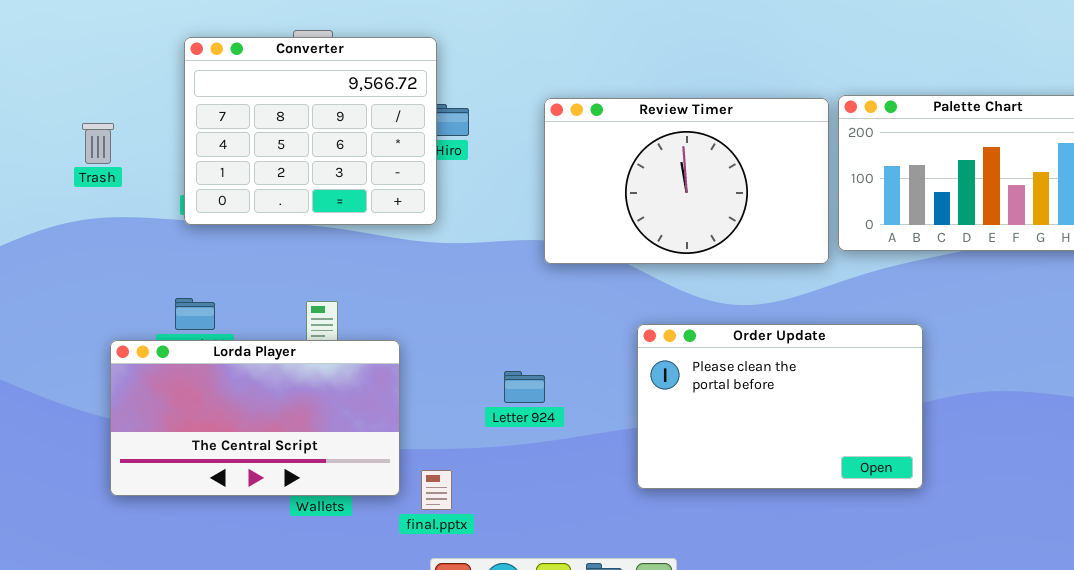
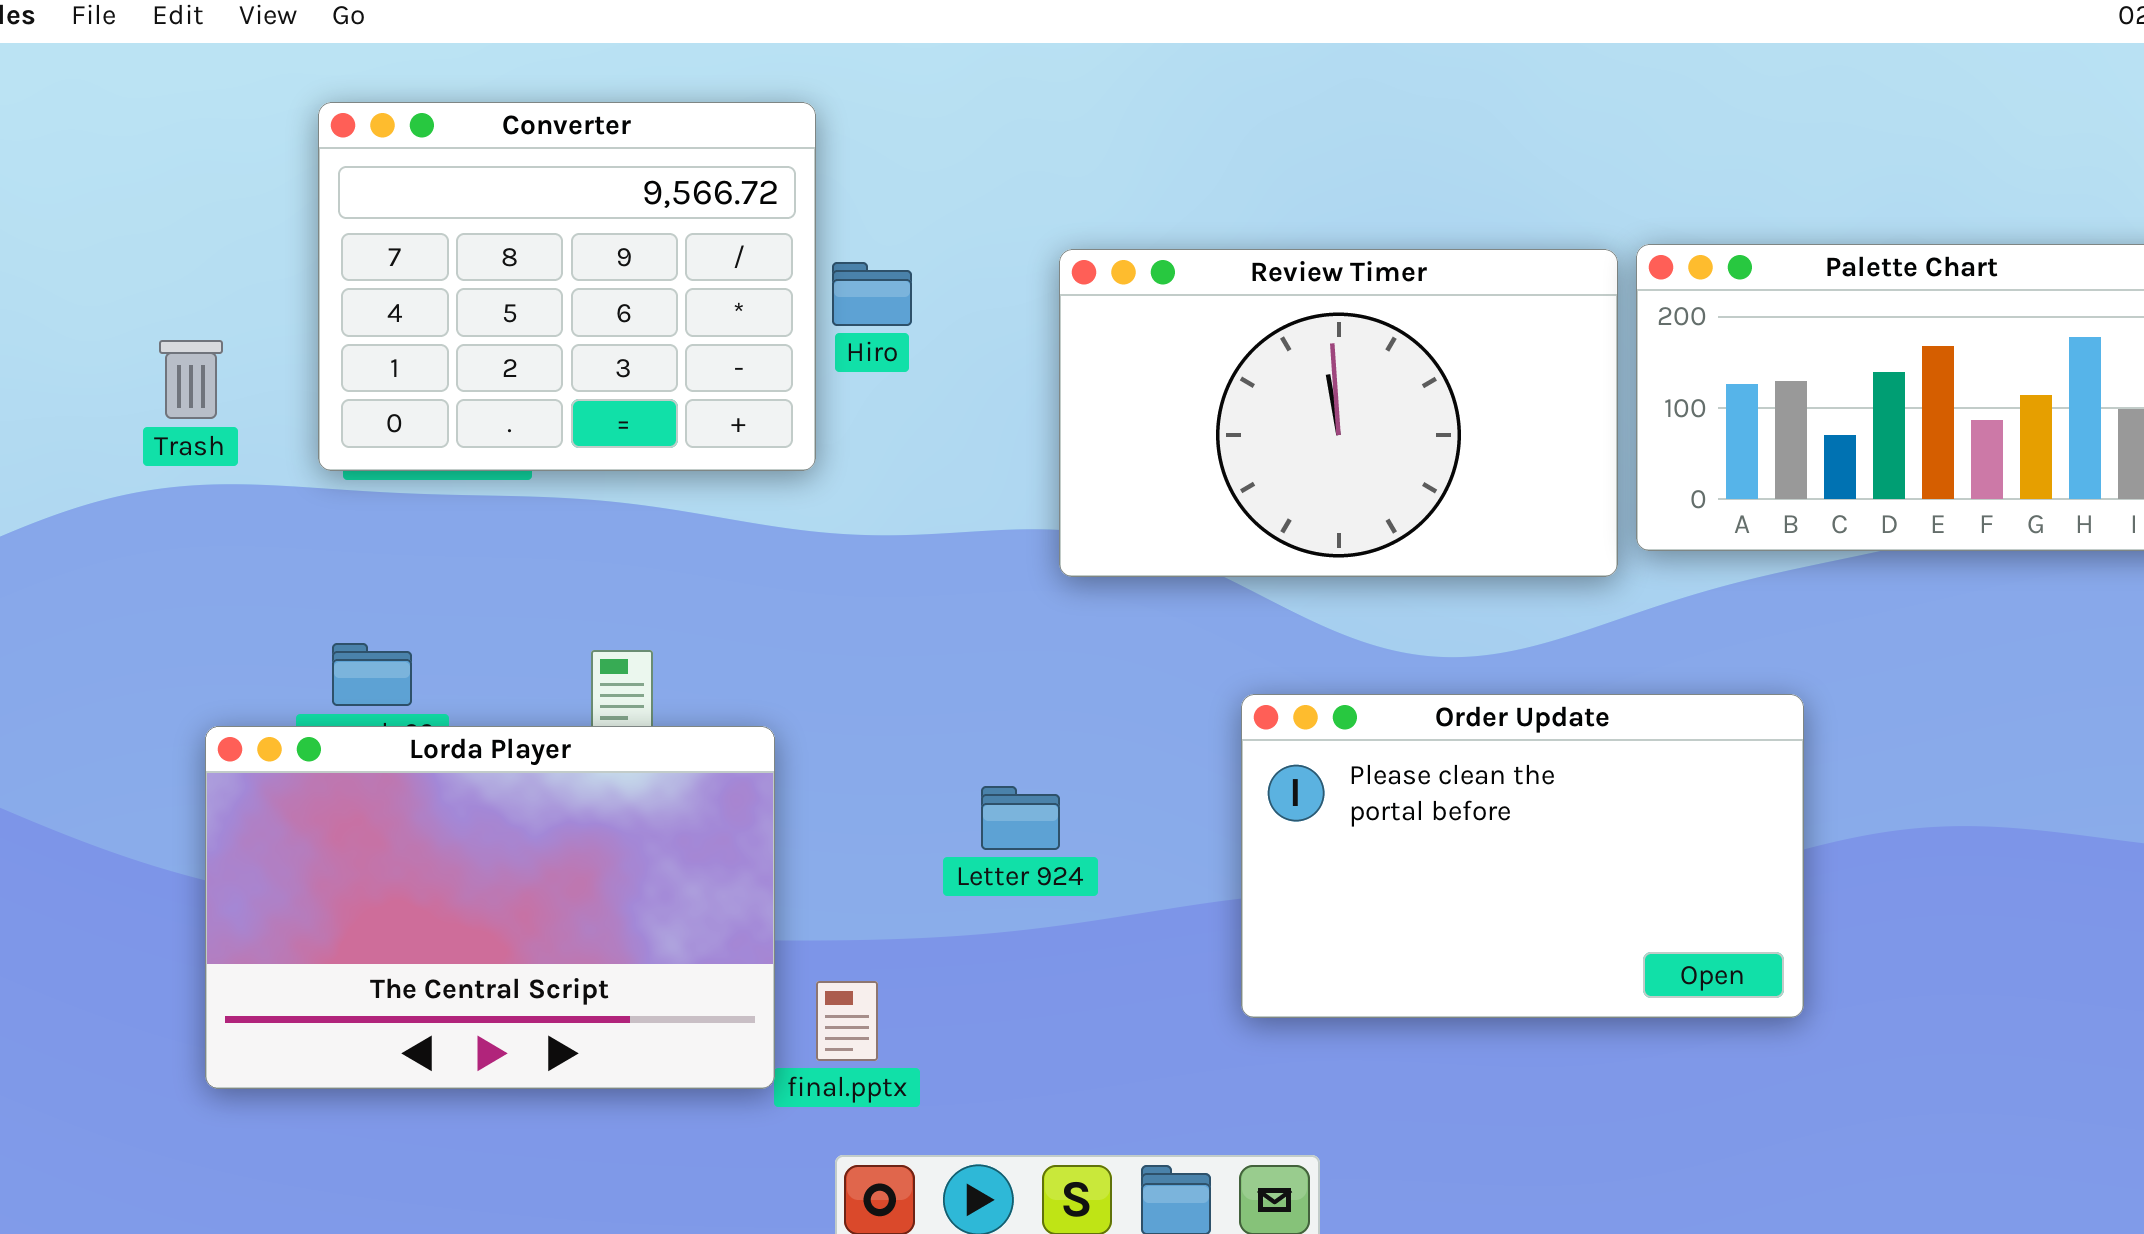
Converter: [184,37,437,225] -> [318,102,816,471], moved
Trash: [82,123,114,164] -> [159,340,223,419], moved
Lorda Player: [110,340,400,496] -> [205,726,775,1089], resized

